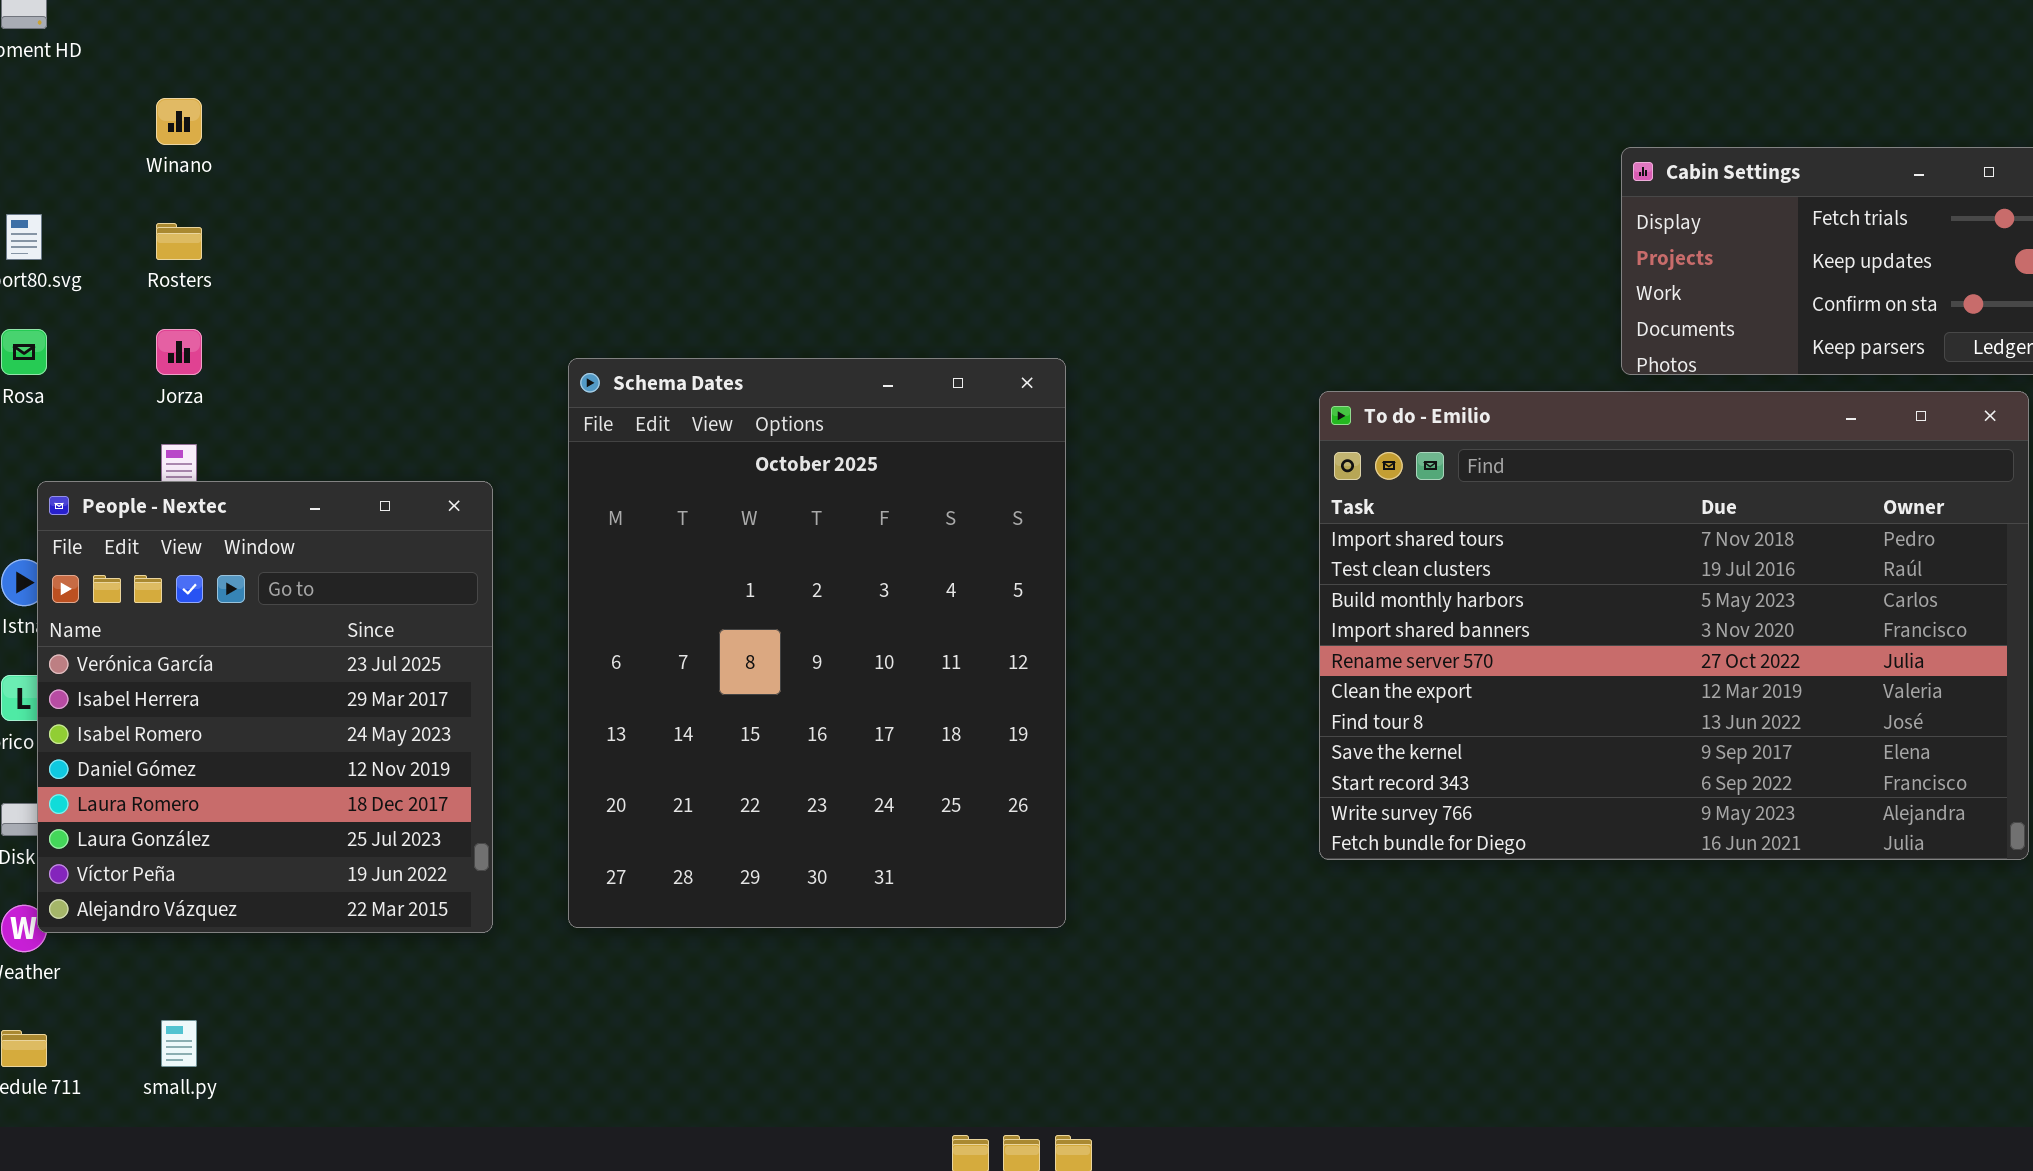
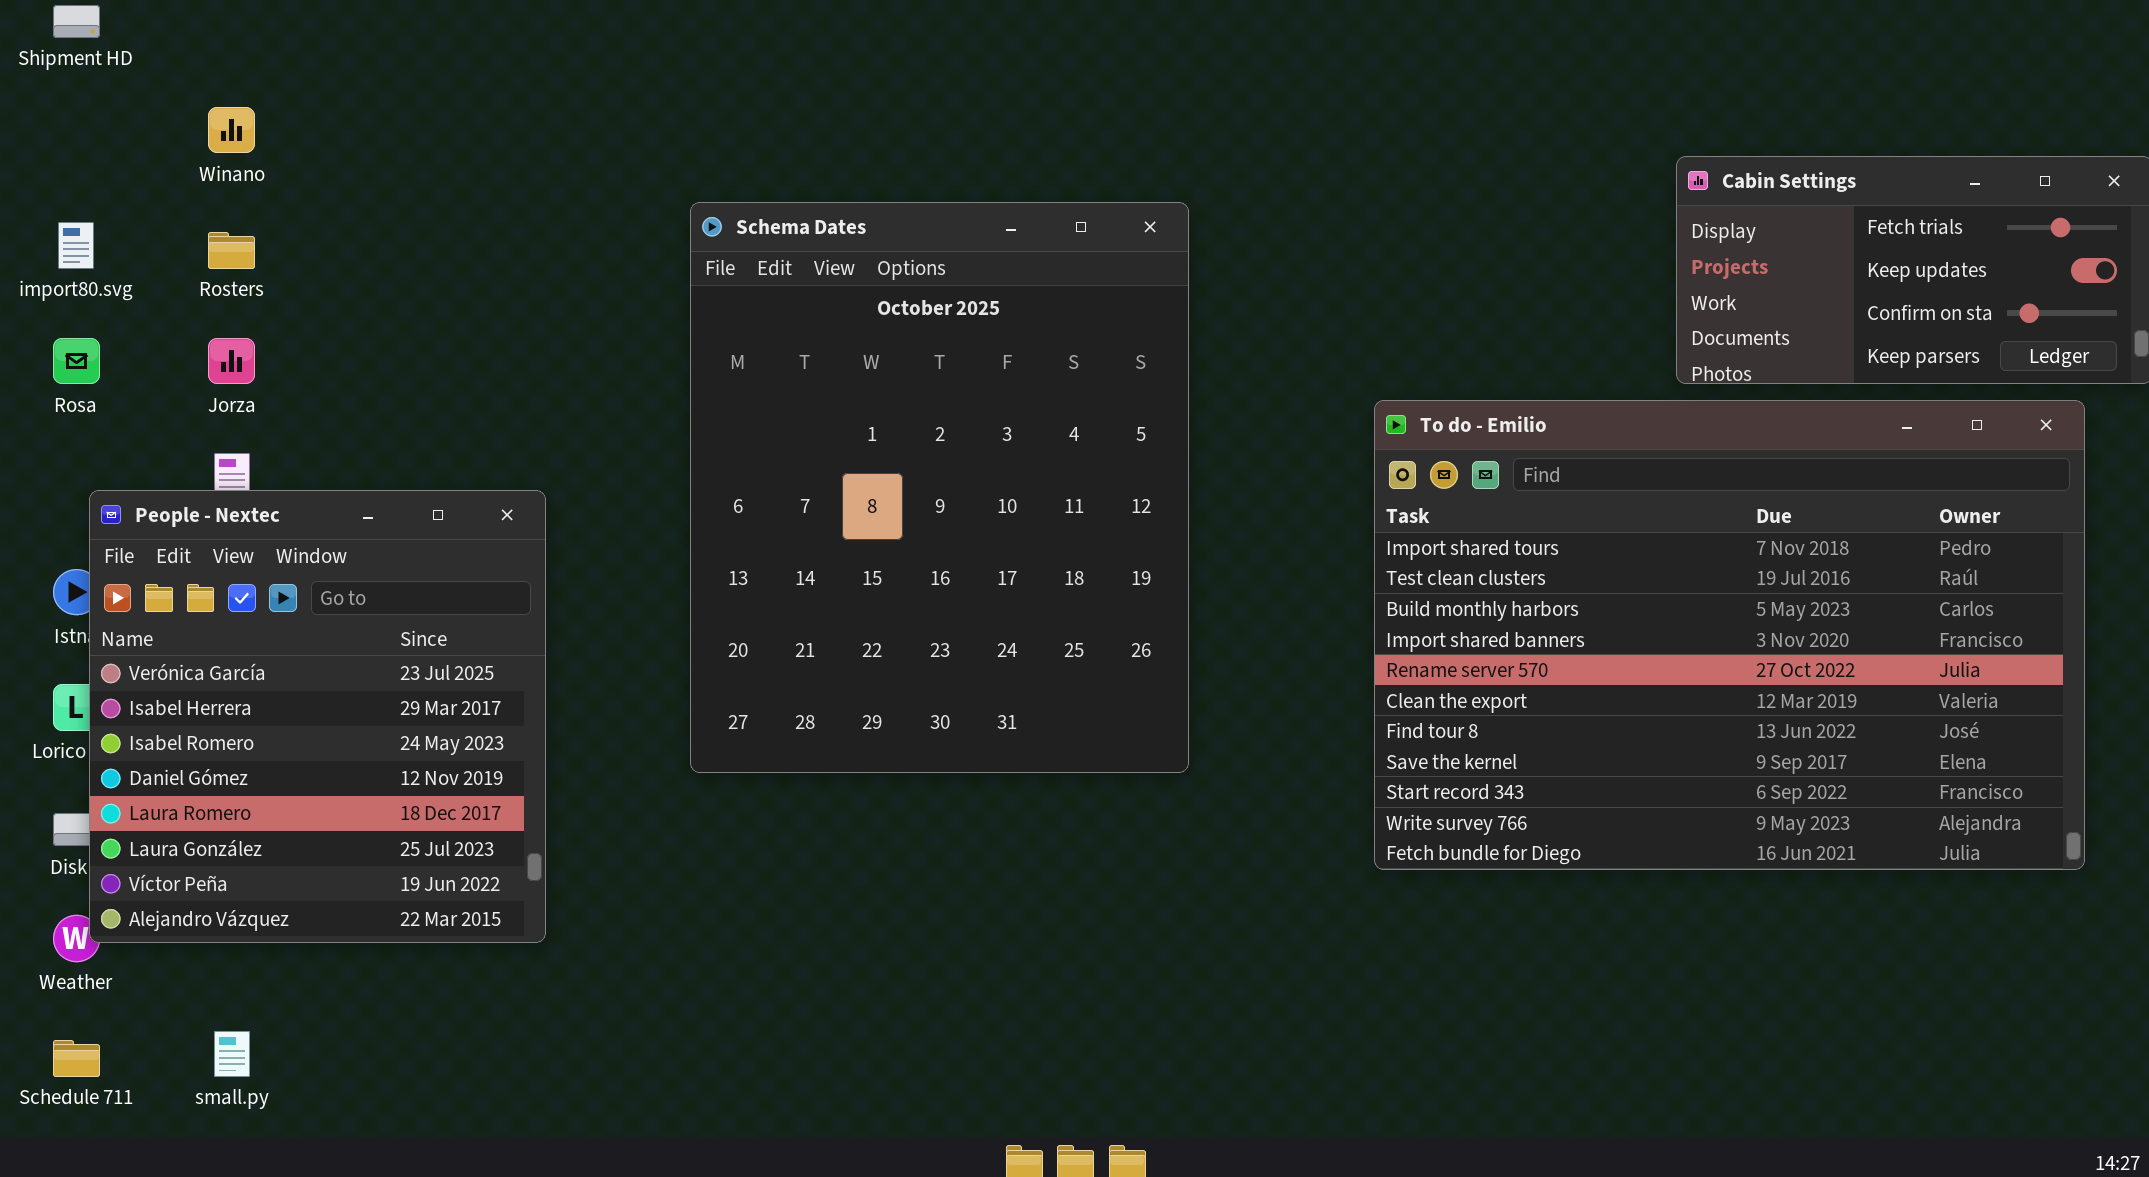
Schema Dates: [568,358,1066,928] -> [690,202,1189,773], moved

